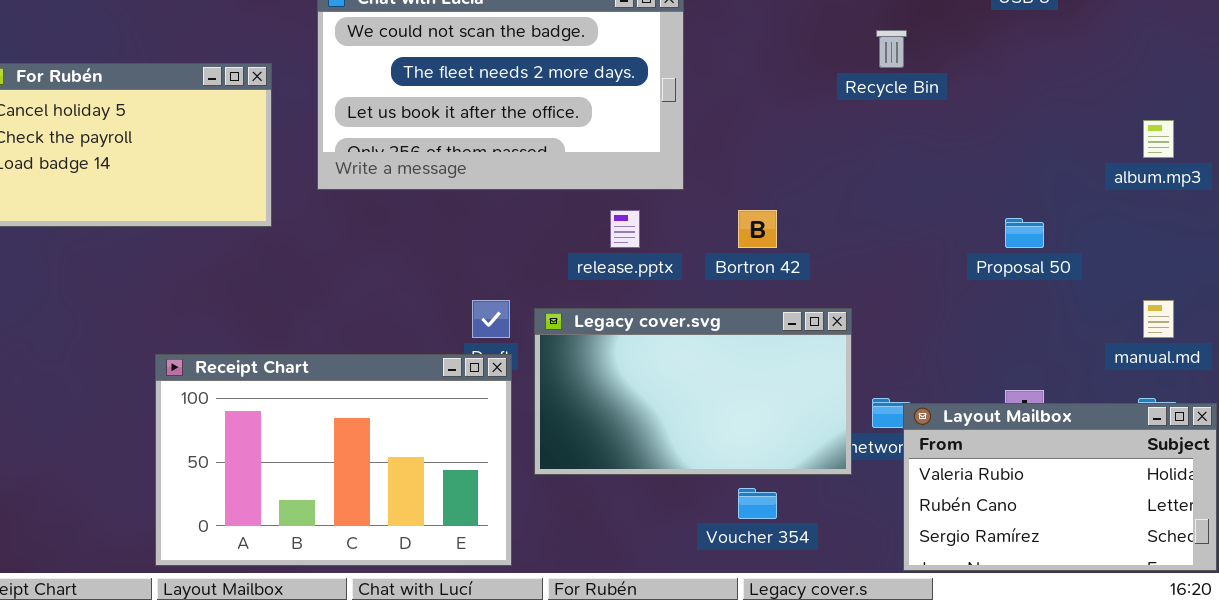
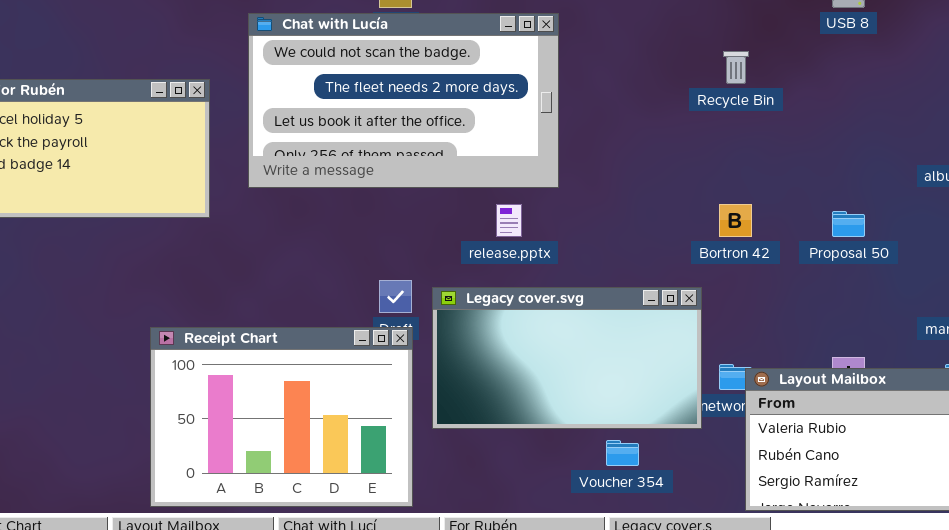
Bortron 42: [738,210,777,248] -> [719,204,752,237], moved
Receipt Chart: [155,354,512,566] -> [150,327,413,507], resized

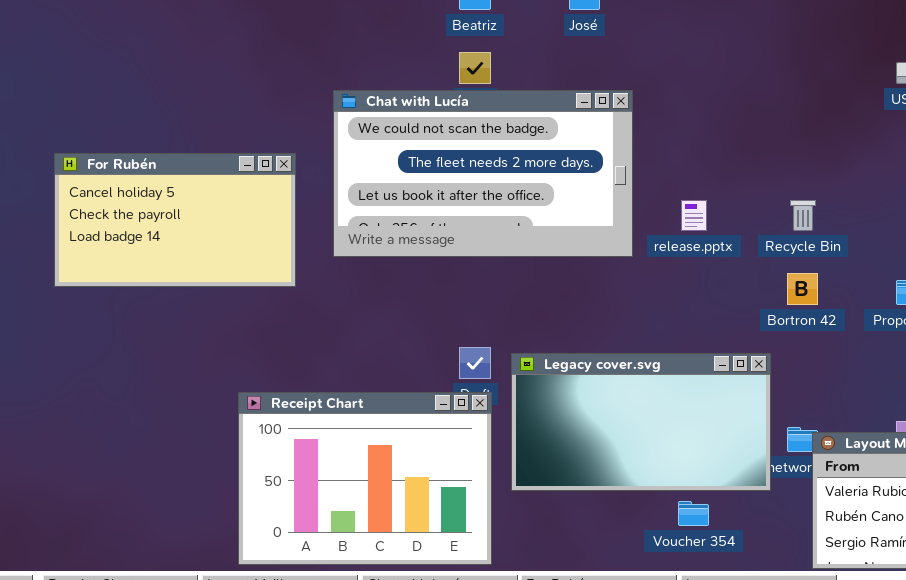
Recycle Bin: [723,51,749,84] -> [790,200,816,231], moved
release.pptx: [496,204,522,237] -> [681,200,707,231], moved

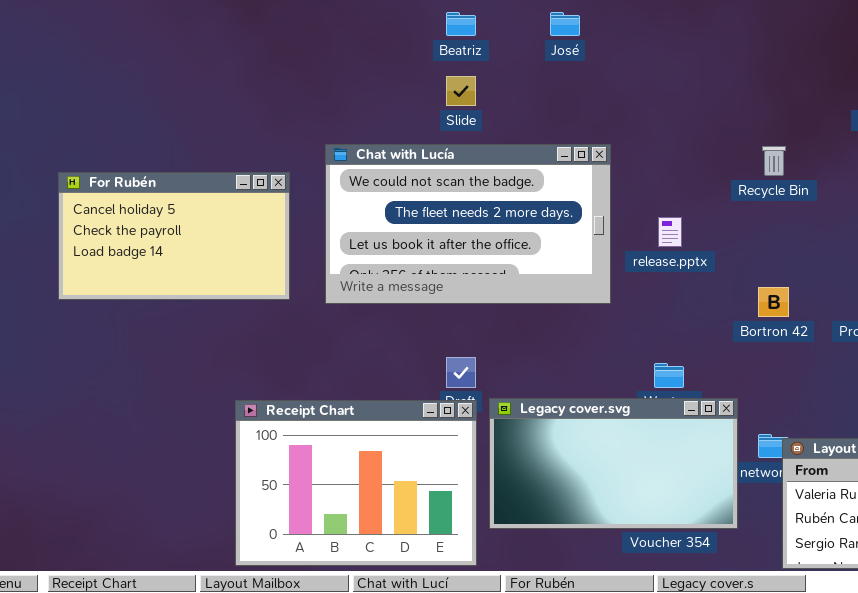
Chat with Lucía: [333,90,633,257] -> [325,144,611,304], moved
Recycle Bin: [790,200,816,231] -> [762,146,786,176], moved
Legacy cover.svg: [511,353,771,491] -> [489,398,738,529], moved

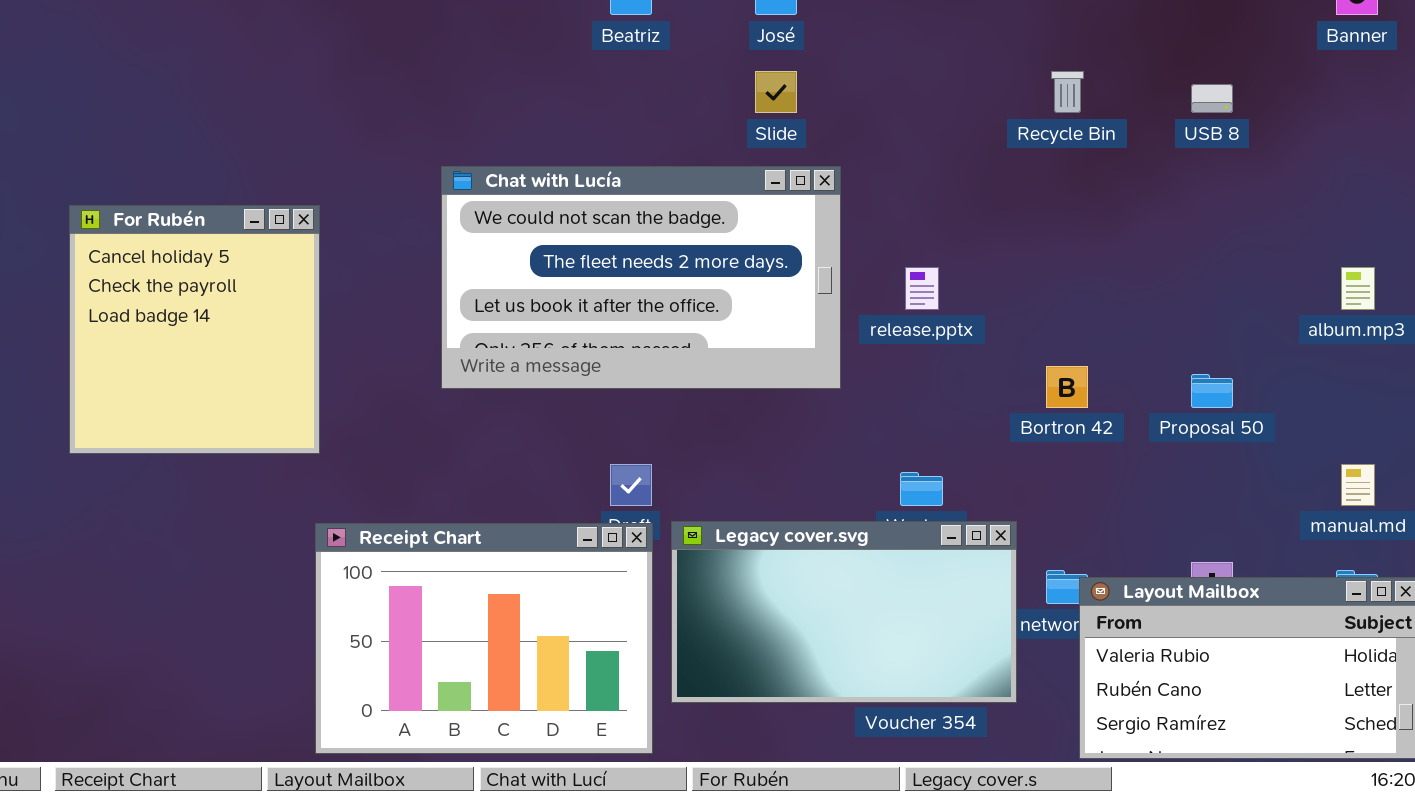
Slide: [446,76,476,106] -> [755,71,797,113], moved
Recycle Bin: [762,146,786,176] -> [1051,71,1084,113], moved
For Rubén: [58,172,290,300] -> [69,205,320,454], resized

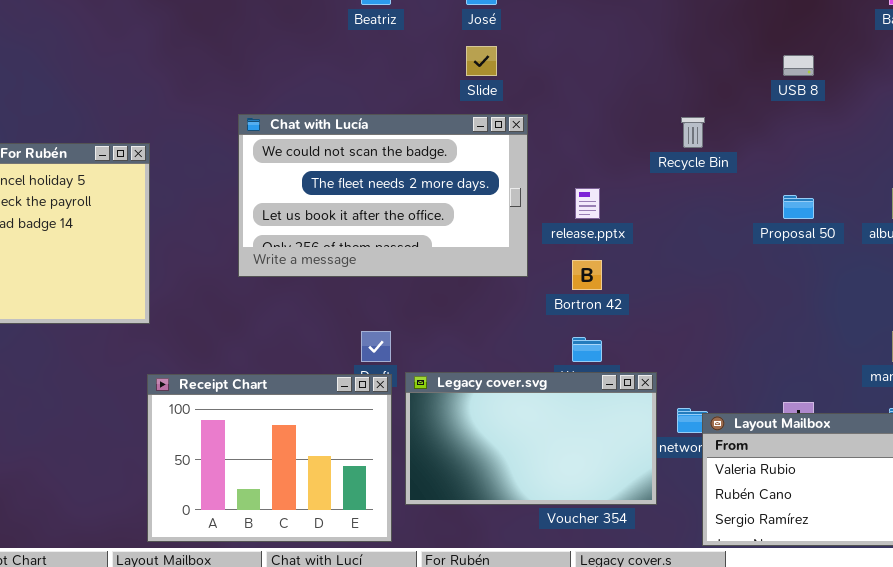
Recycle Bin: [1051,71,1084,113] -> [681,117,705,148], moved
Bortron 42: [1046,366,1088,408] -> [572,260,602,290], moved
Proposal 50: [1191,374,1233,408] -> [783,195,814,219], moved

